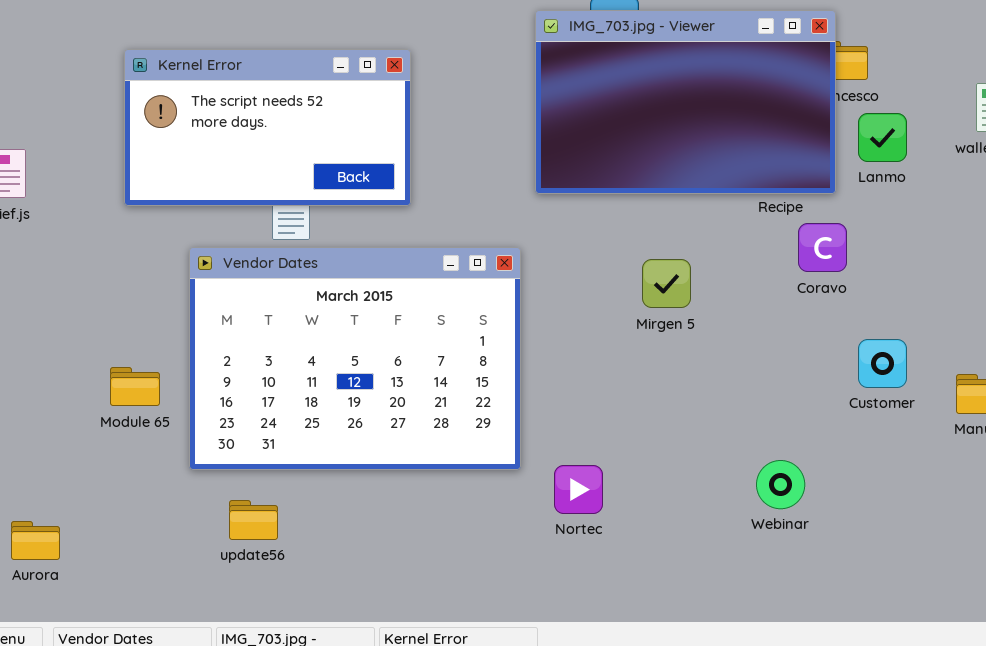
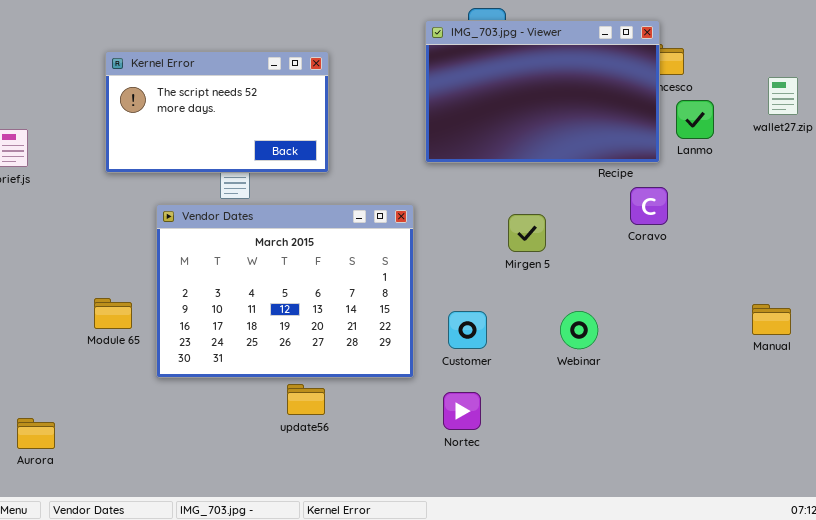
Customer: [858,339,907,388] -> [448,311,487,349], moved
Webinar: [756,460,805,509] -> [560,311,598,349], moved
Nortec: [554,465,603,514] -> [443,392,481,430], moved
update56: [229,500,278,540] -> [287,384,325,415], moved

